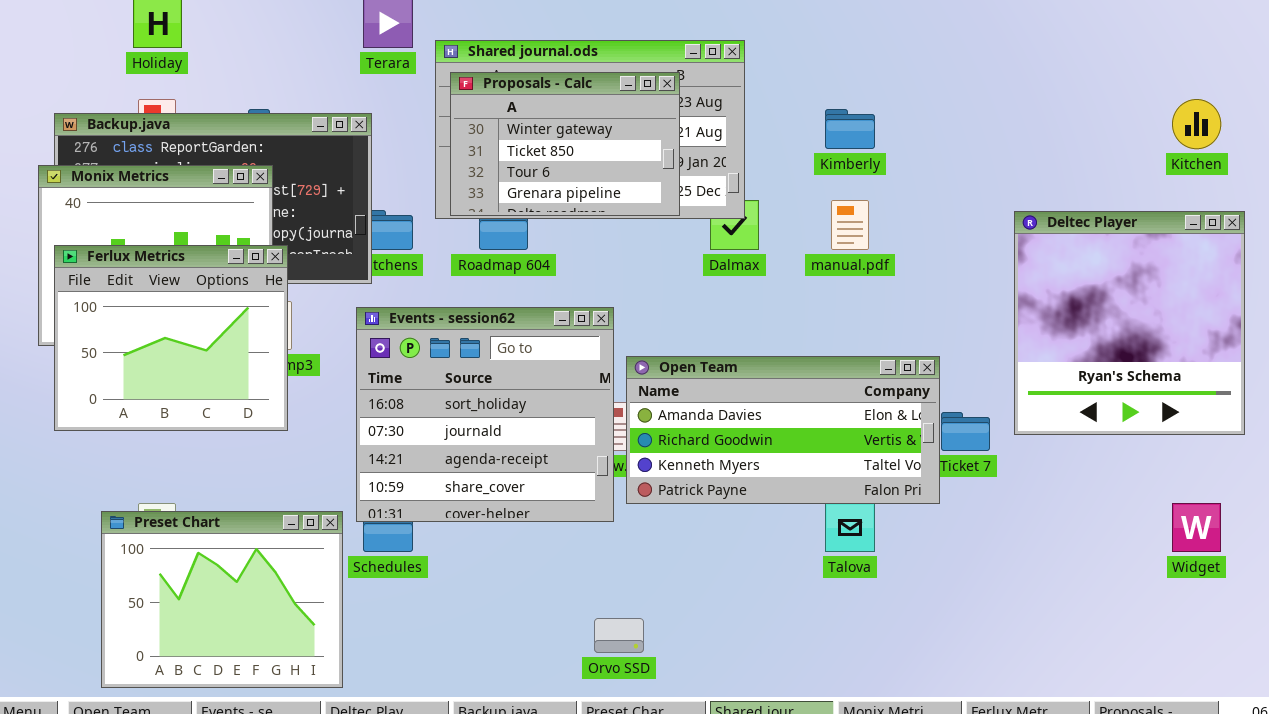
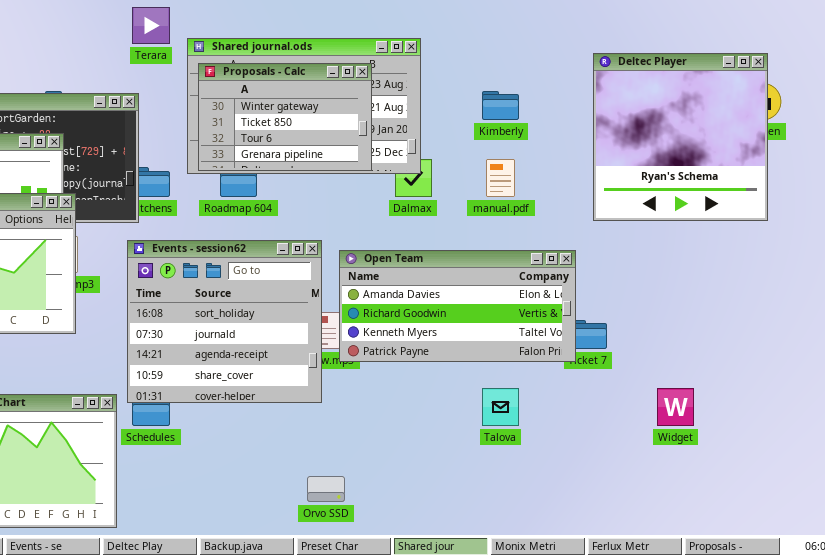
Deltec Player: [1014,211,1245,435] -> [593,53,768,221], moved
Open Team: [626,356,940,504] -> [339,250,576,362], moved
Widget: [1172,503,1221,552] -> [657,388,694,426], moved

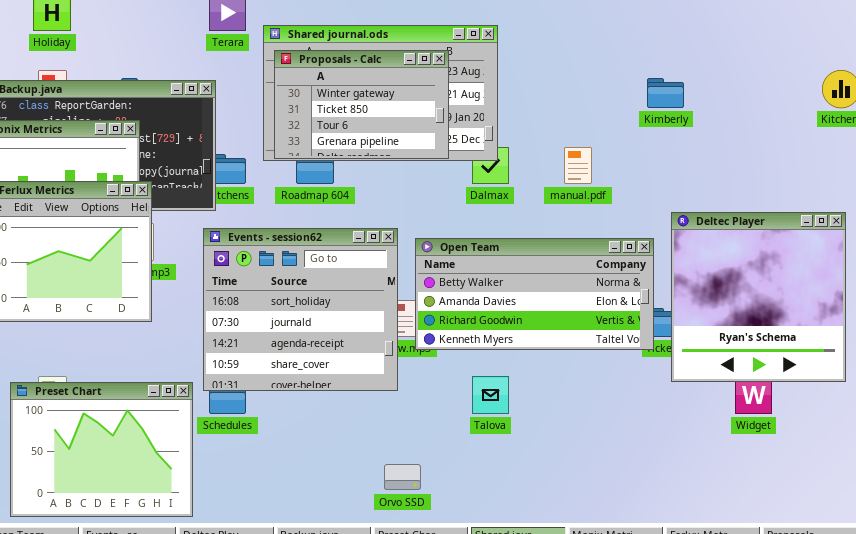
Deltec Player: [593,53,768,221] -> [671,212,846,382], moved
Kimberly: [482,91,519,120] -> [647,78,684,108], moved
Open Team: [339,250,576,362] -> [415,238,654,350], scrolled up 1 row
Talova: [482,388,519,426] -> [472,376,509,414], moved

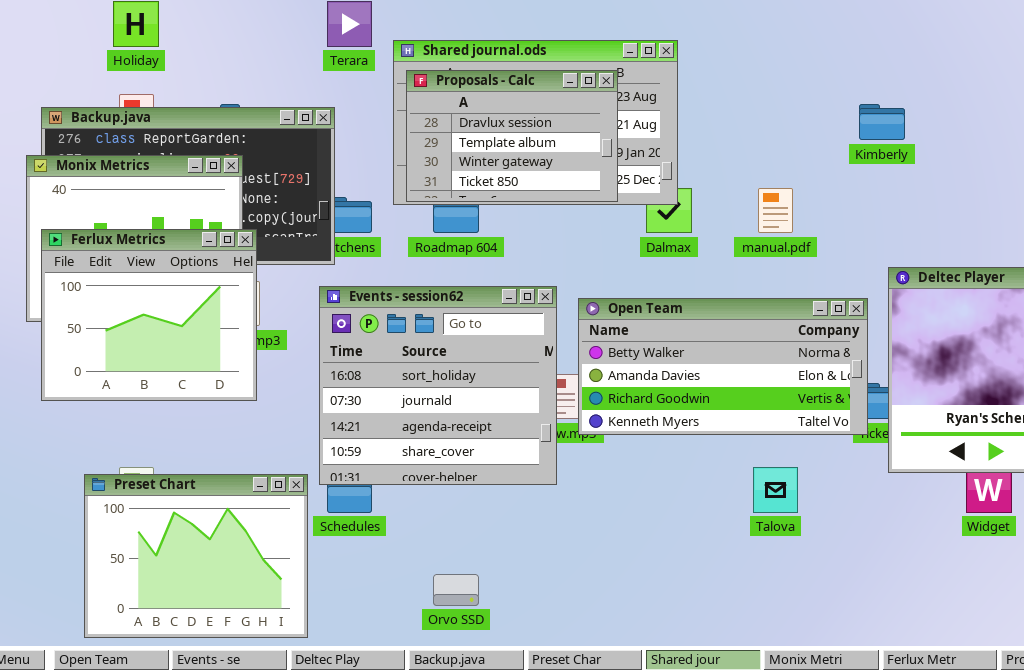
Proposals - Calc: [274,50,449,159] -> [406,70,618,202], scrolled up 2 rows
Talova: [472,376,509,414] -> [753,467,798,513], moved
Orvo SSD: [384,464,421,490] -> [433,574,479,606], moved

